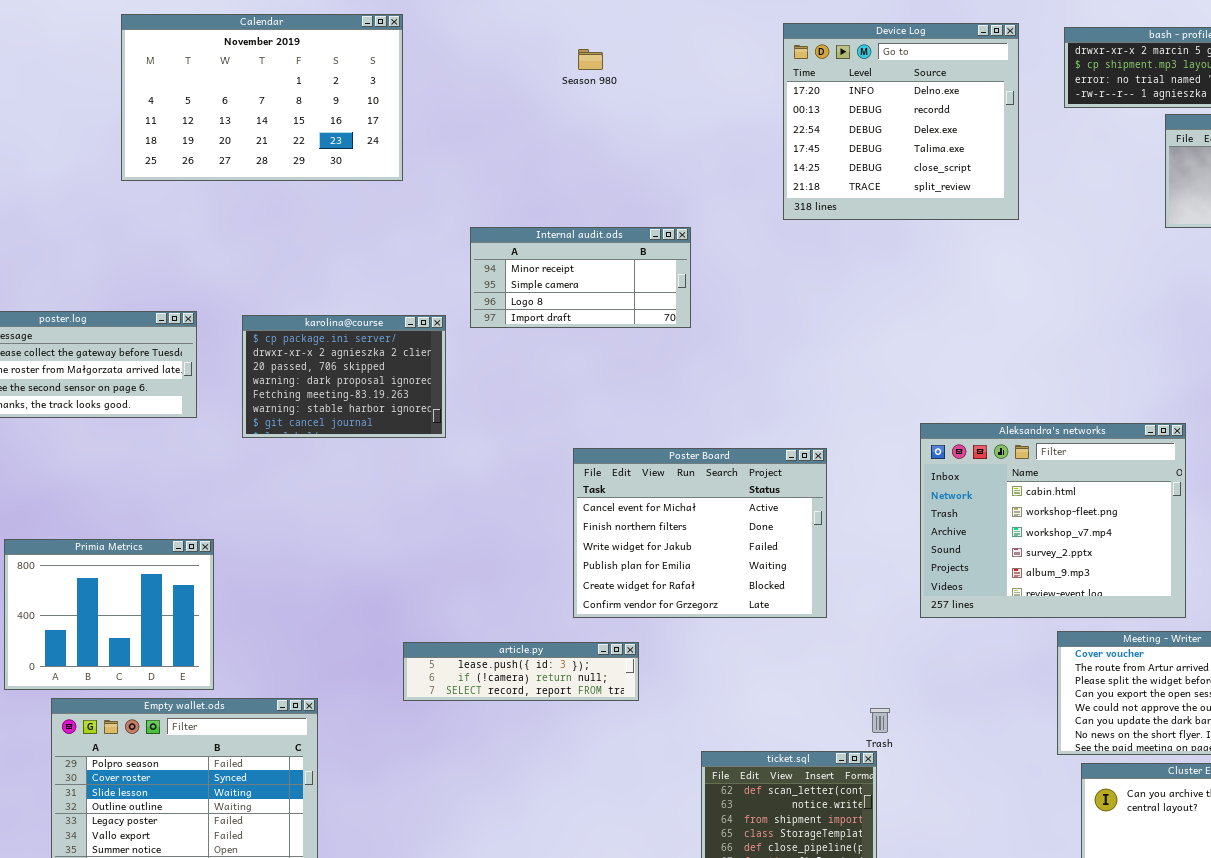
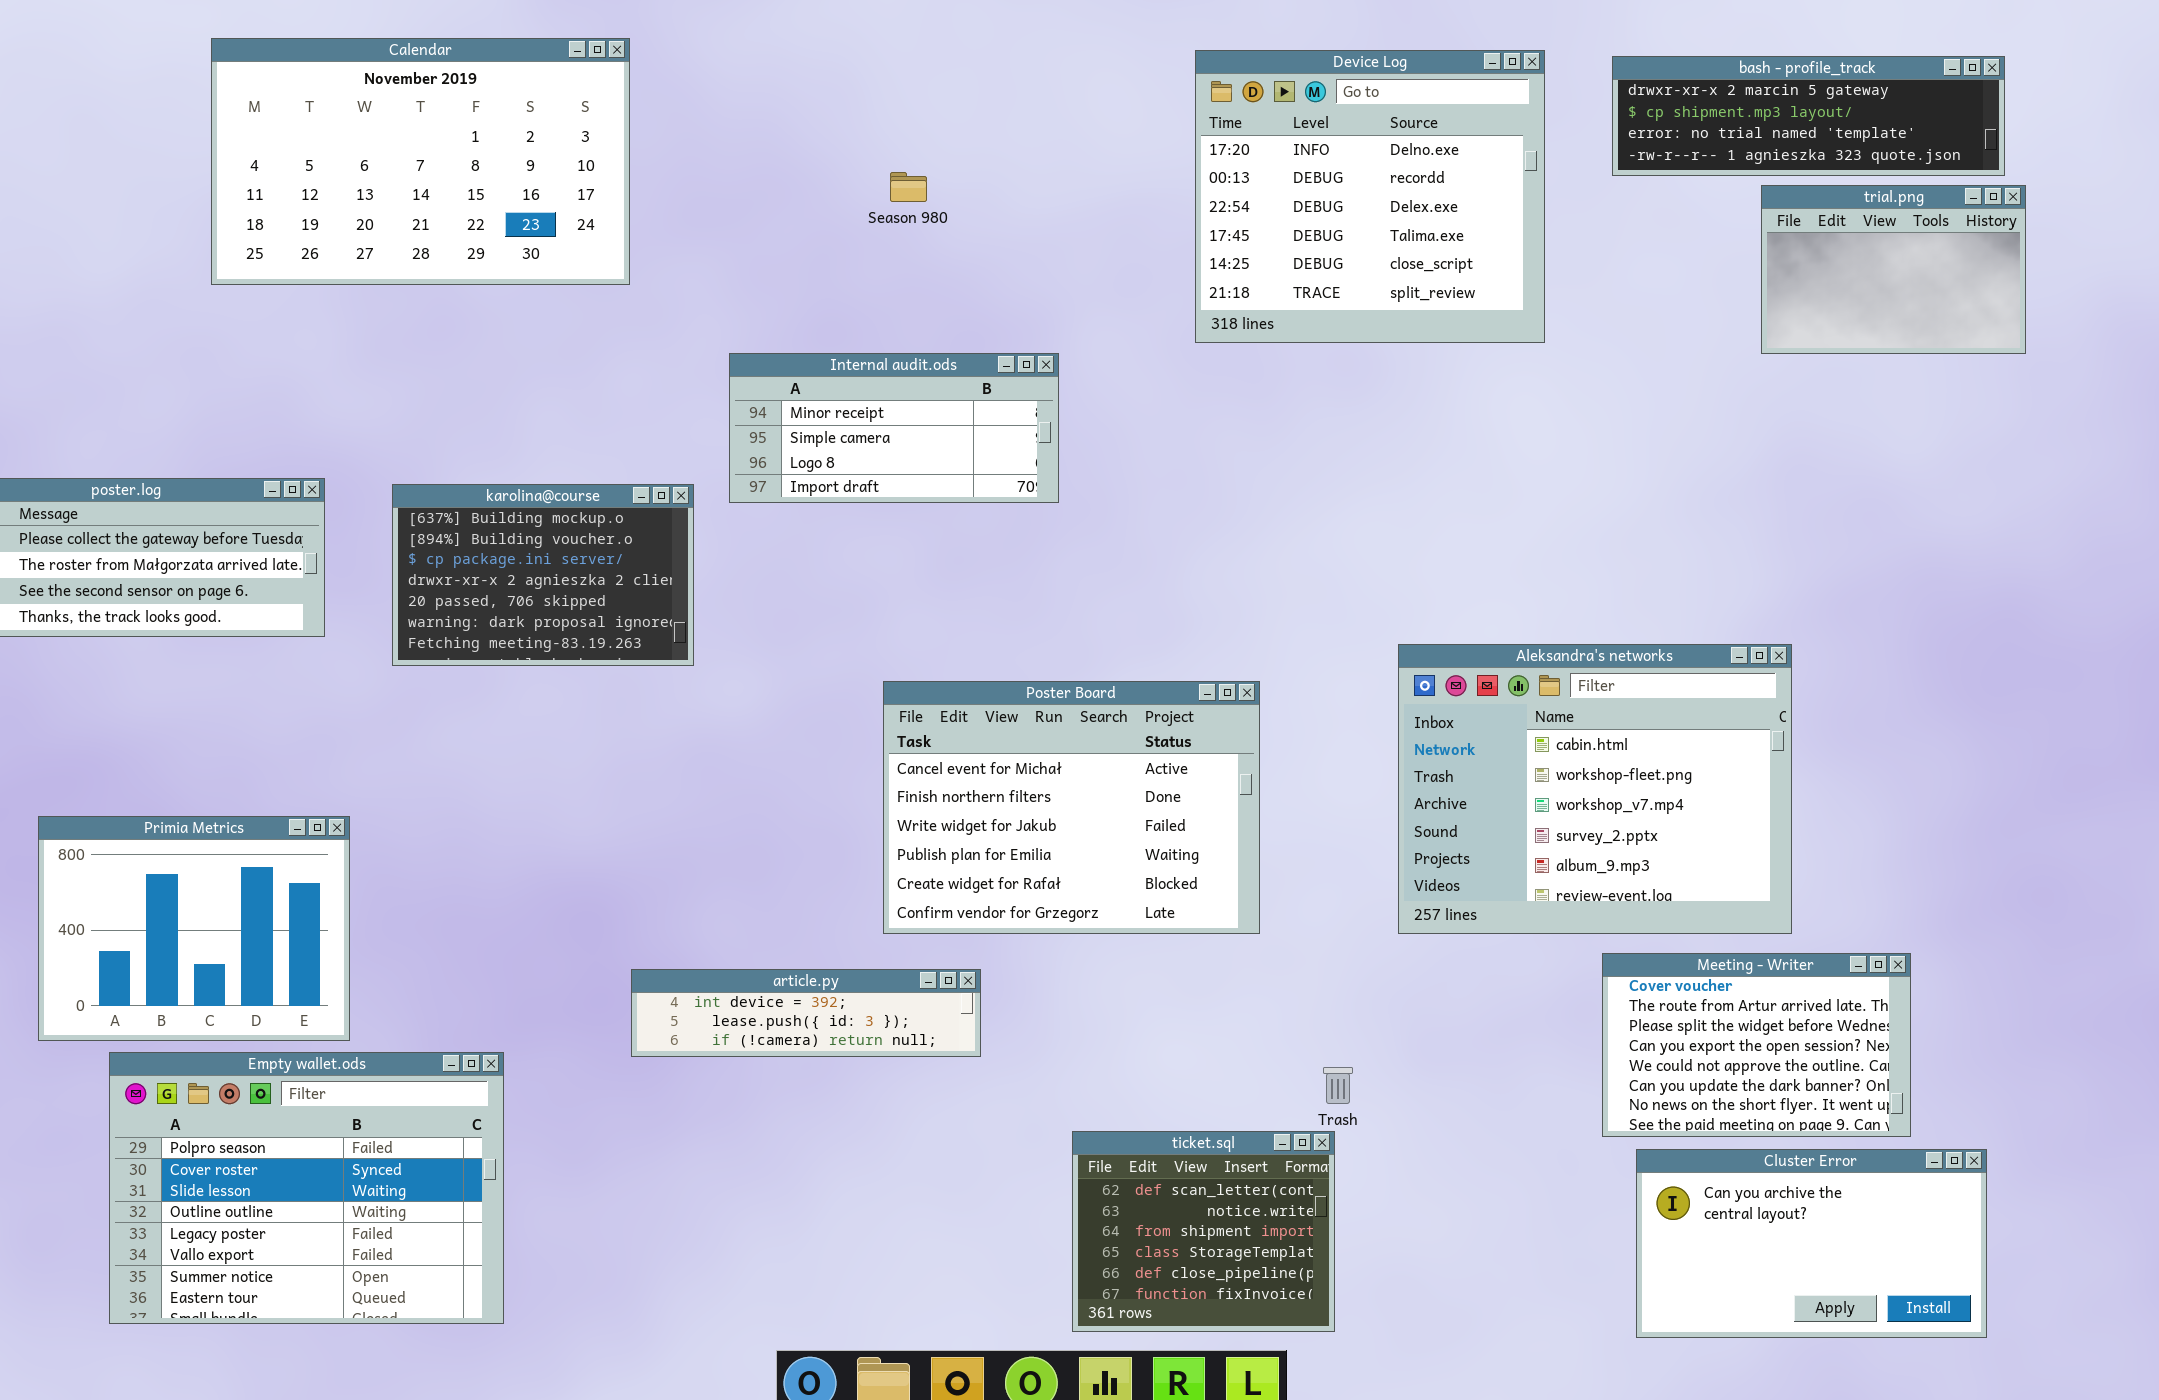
Season 980: [578,49,603,70] -> [890,172,927,202], moved
karolina@course: [242,315,446,438] -> [392,484,694,666], scrolled up 2 rows
article.py: [403,642,639,701] -> [631,969,981,1057], scrolled up 1 row

